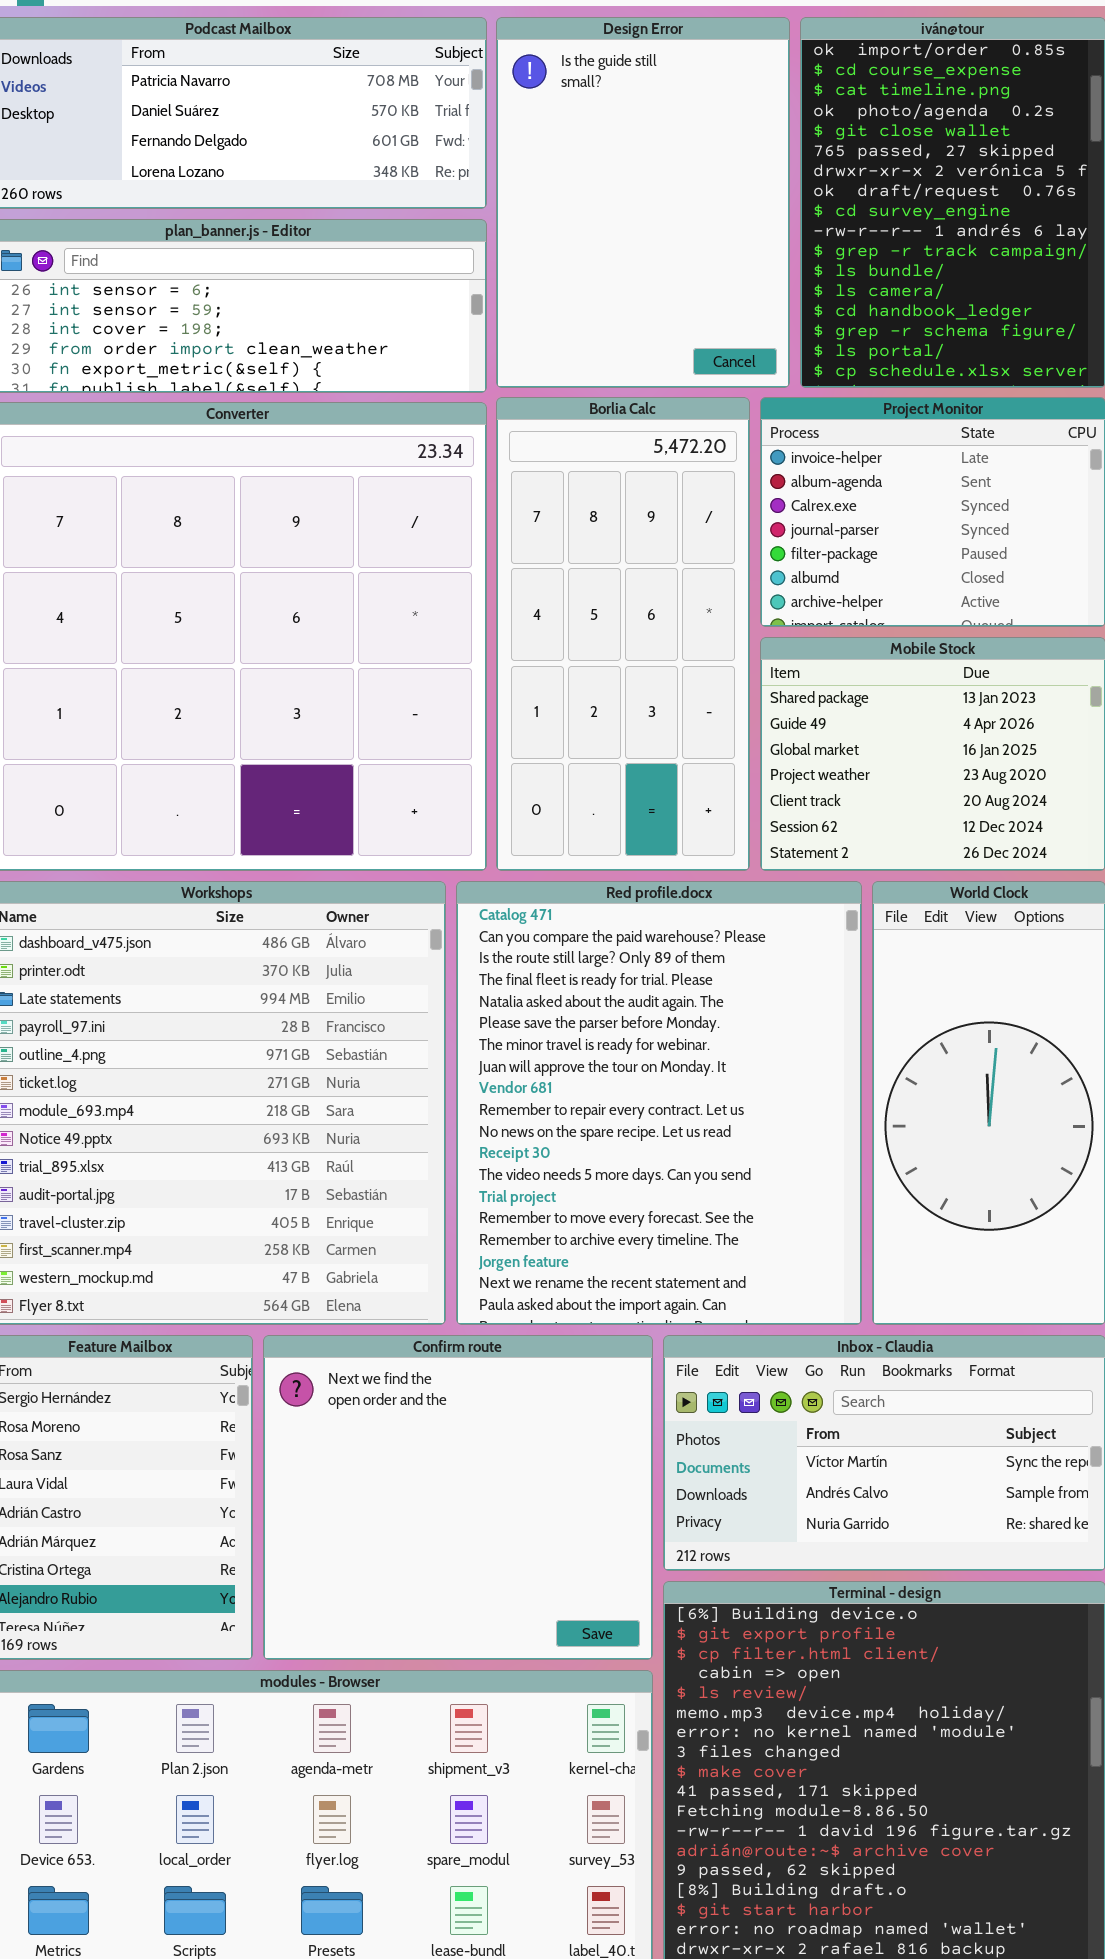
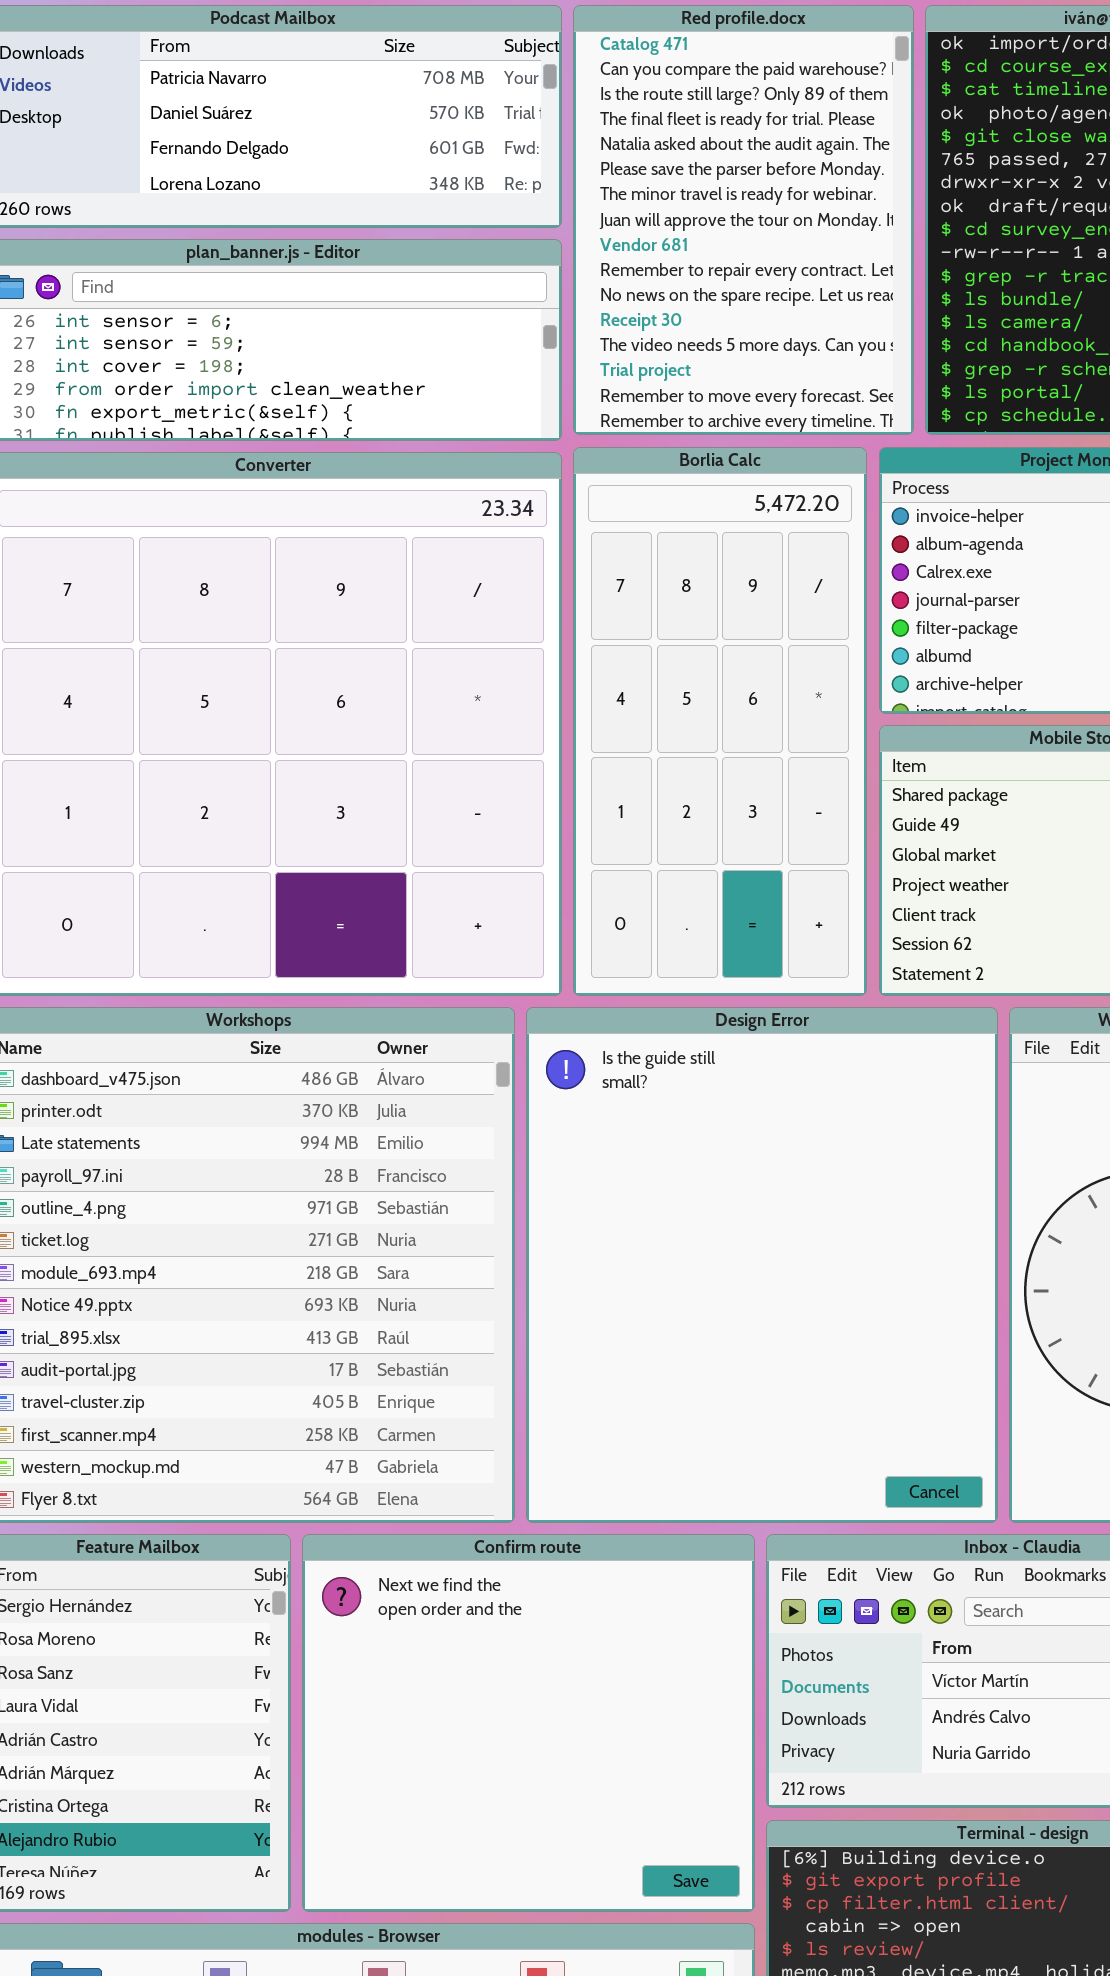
Design Error: [496,17,790,388] -> [526,1007,998,1523], moved, resized
Red profile.docx: [456,881,862,1325] -> [573,5,914,435], moved, resized

